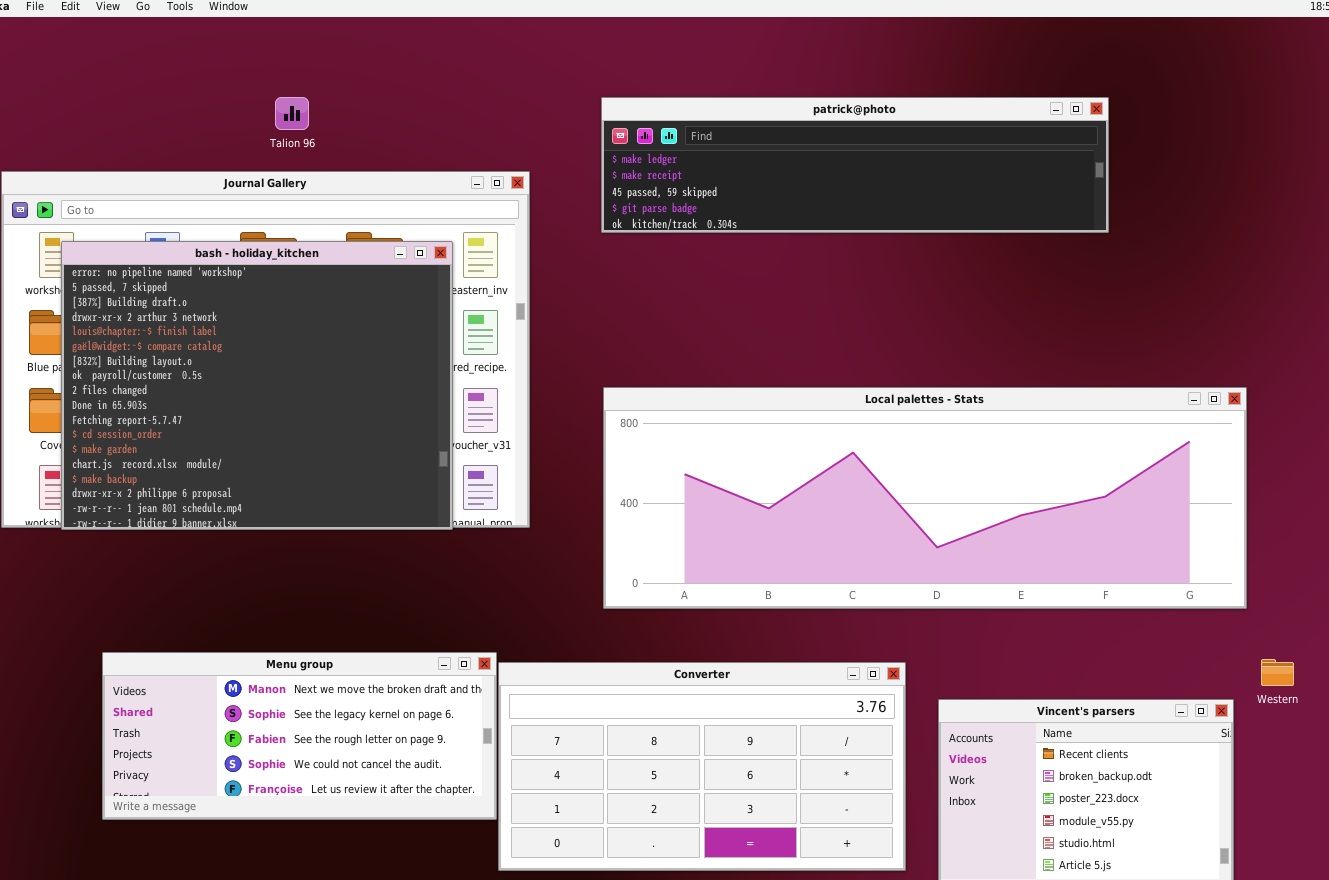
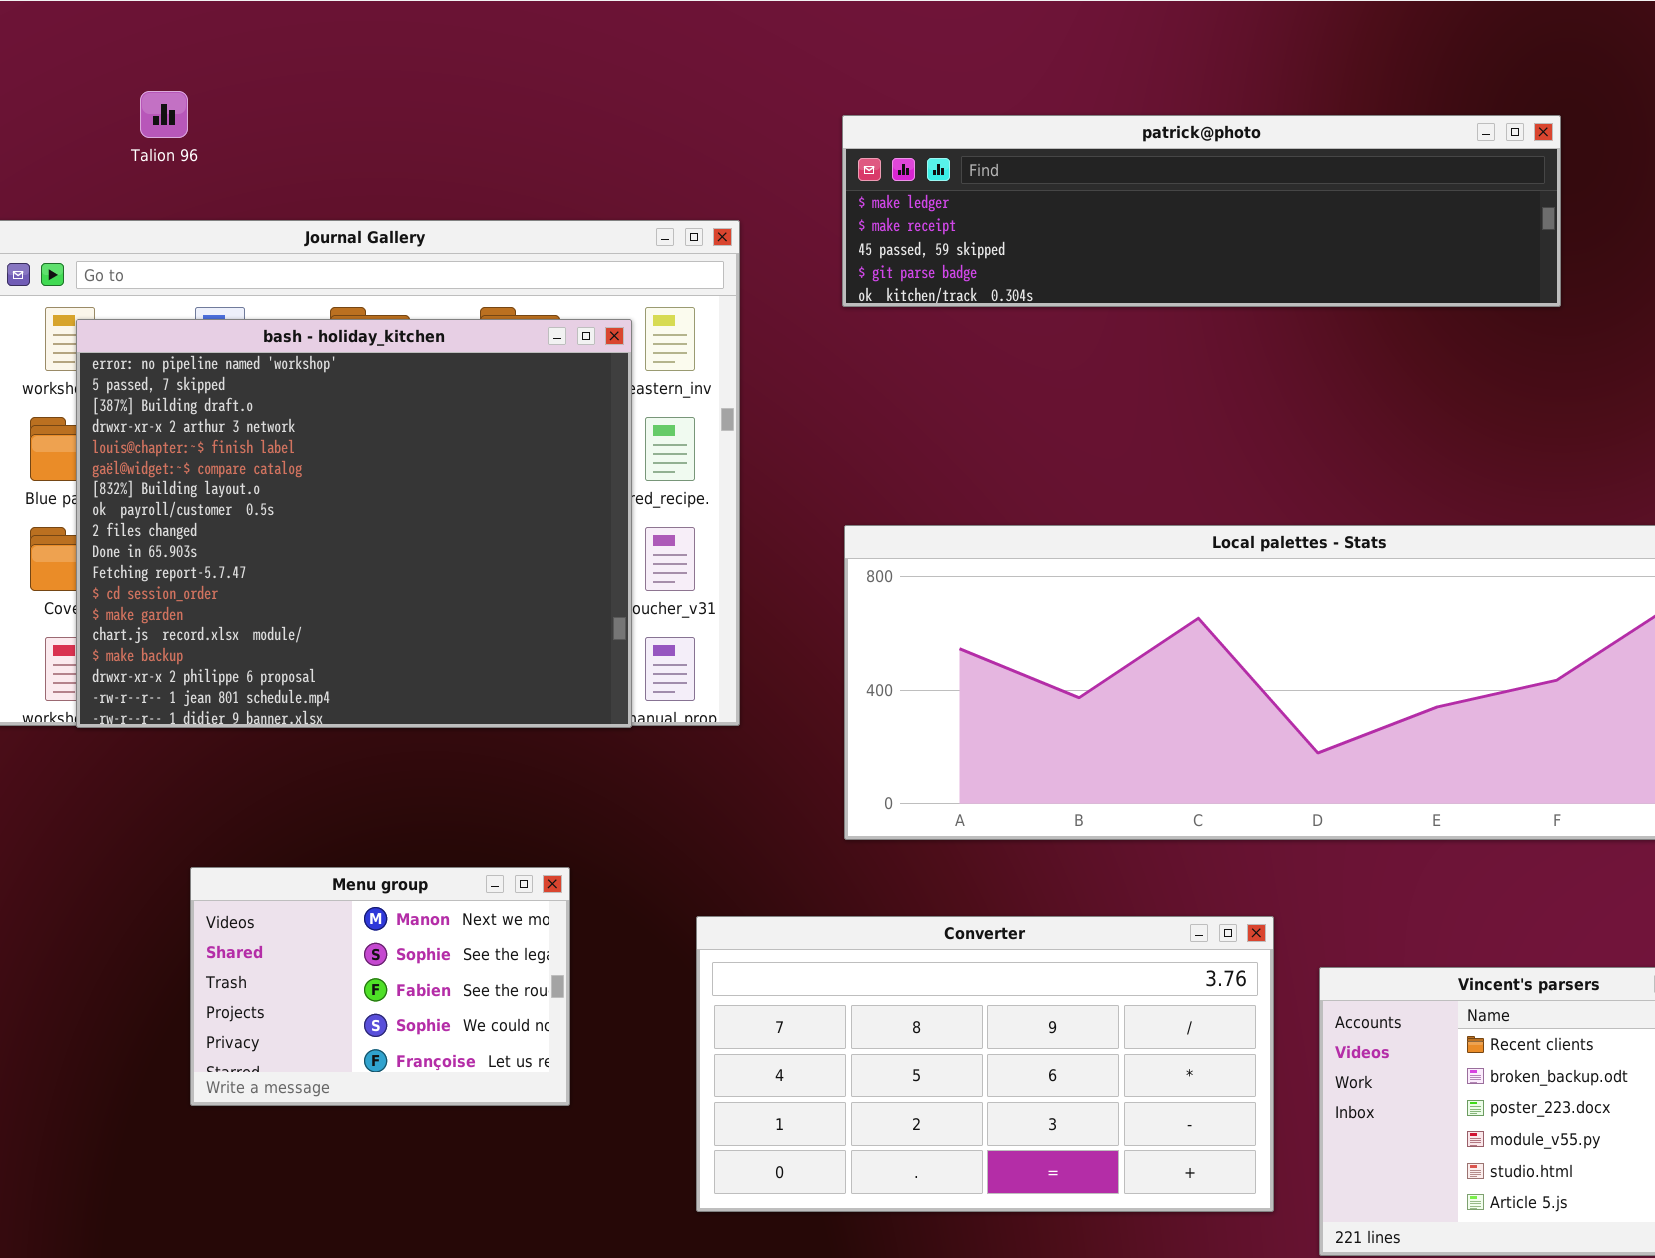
Talion 96: [275,97,309,130] -> [140,91,188,138], moved
Menu group: [102,652,497,820] -> [190,867,570,1106], moved, resized

